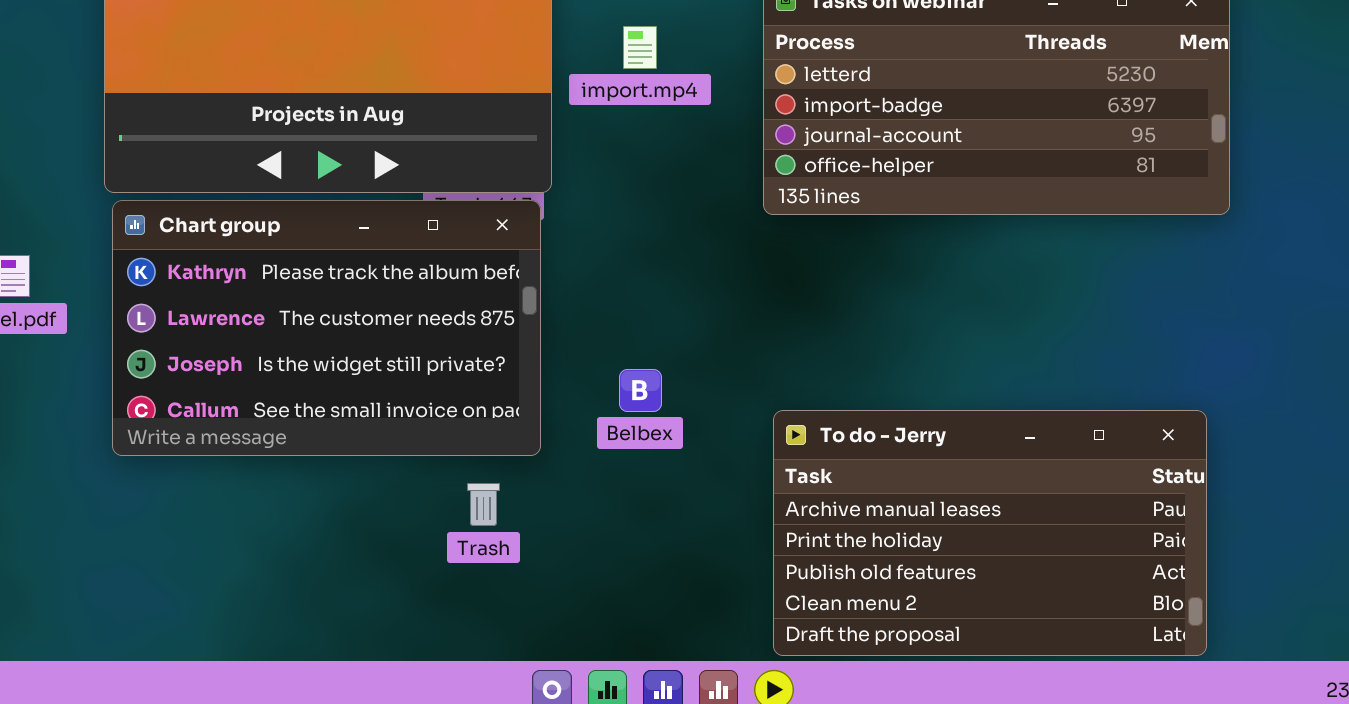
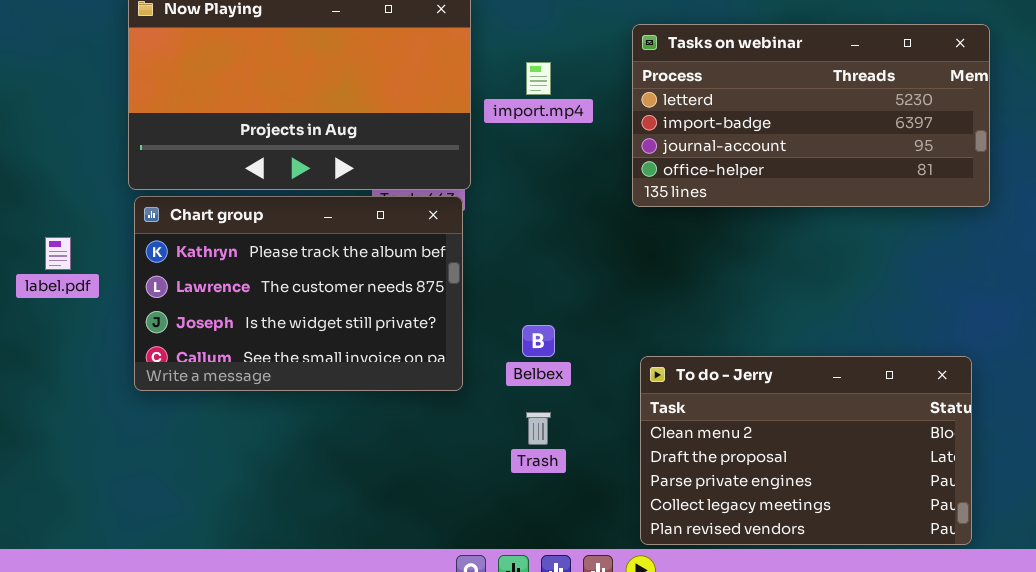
To do - Jerry: [773,410,1207,656] -> [640,356,972,545], scrolled down 3 rows
Trash: [467,483,500,526] -> [526,412,551,445], moved

